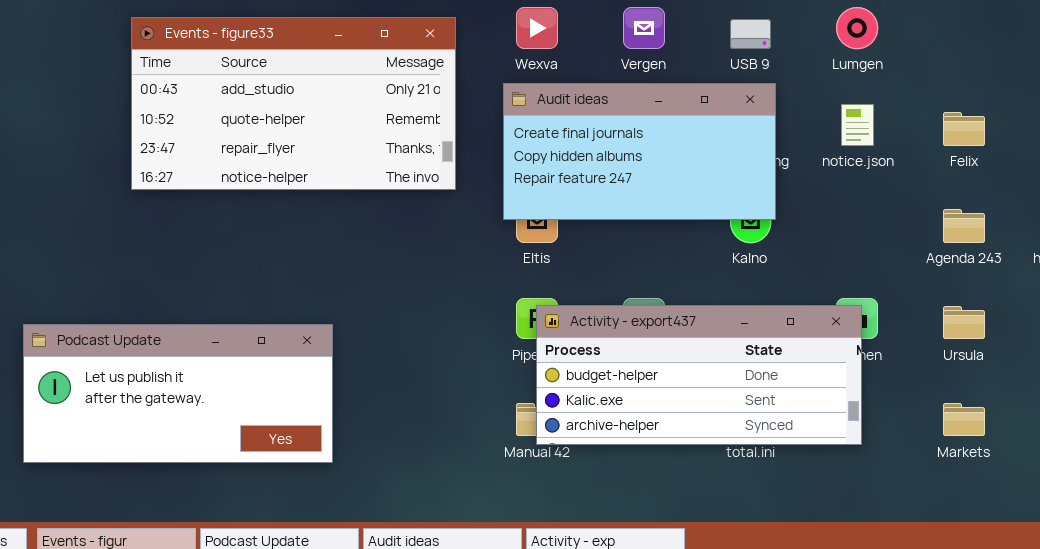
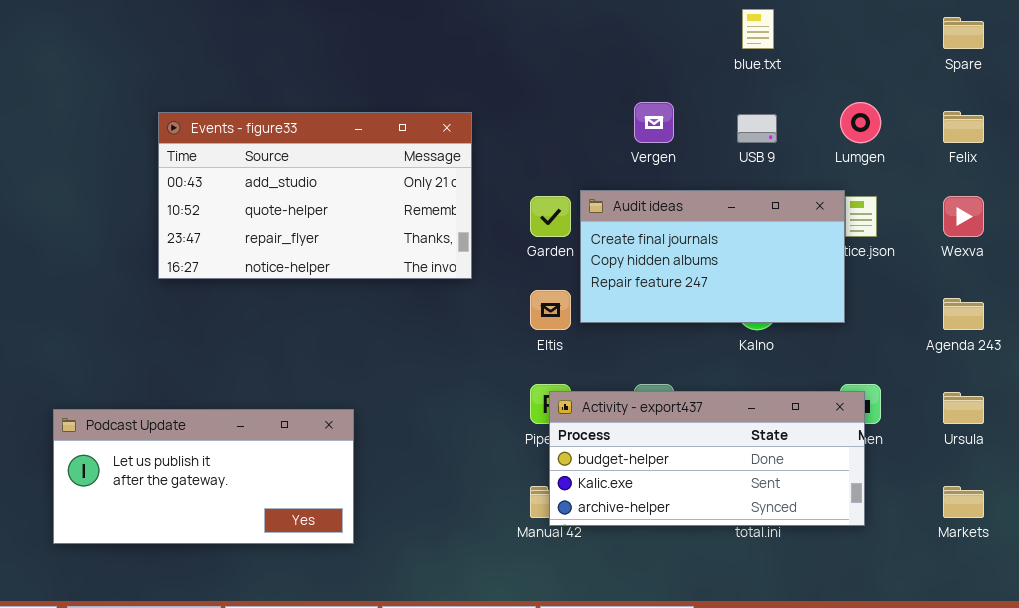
Wexva: [516,7,558,49] -> [943,196,984,237], moved
Audit ideas: [503,83,776,220] -> [580,190,845,323], moved
Felix: [943,112,985,146] -> [943,111,984,143], moved

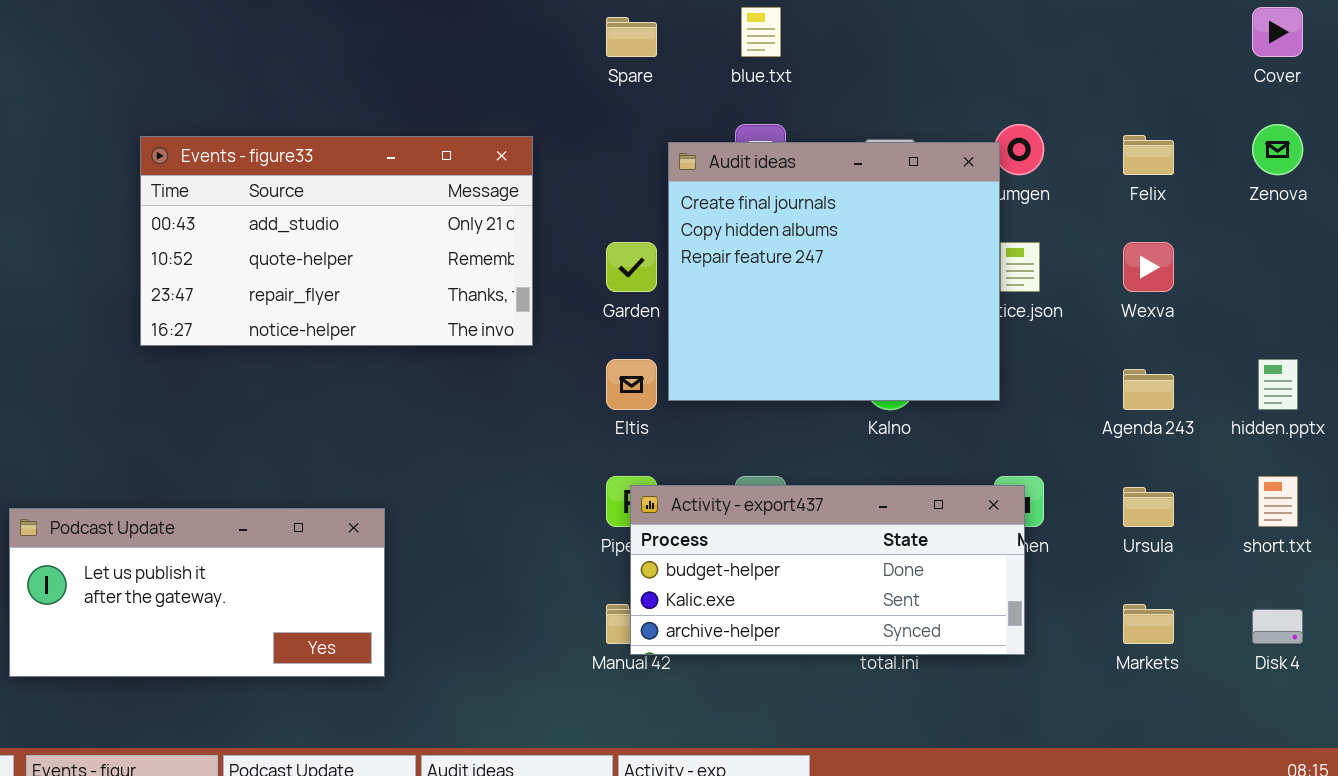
blue.txt: [742,9,774,49] -> [741,7,781,57], moved
Spare: [943,17,984,49] -> [606,17,657,57], moved
Audit ideas: [580,190,845,323] -> [668,142,1000,401], resized

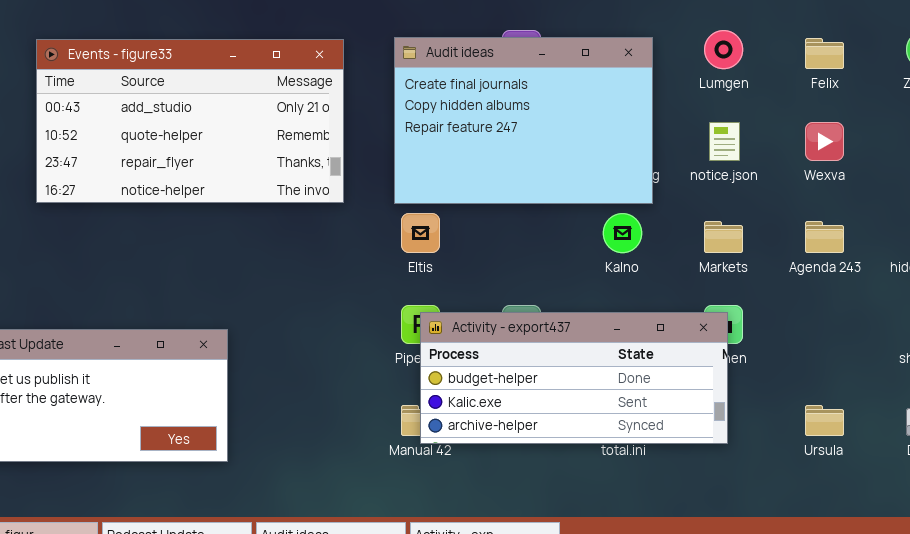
Audit ideas: [668,142,1000,401] -> [394,37,653,204], moved, resized
Ursula: [1123,487,1174,527] -> [805,405,844,436], moved
Markets: [1123,604,1174,644] -> [704,221,743,253], moved

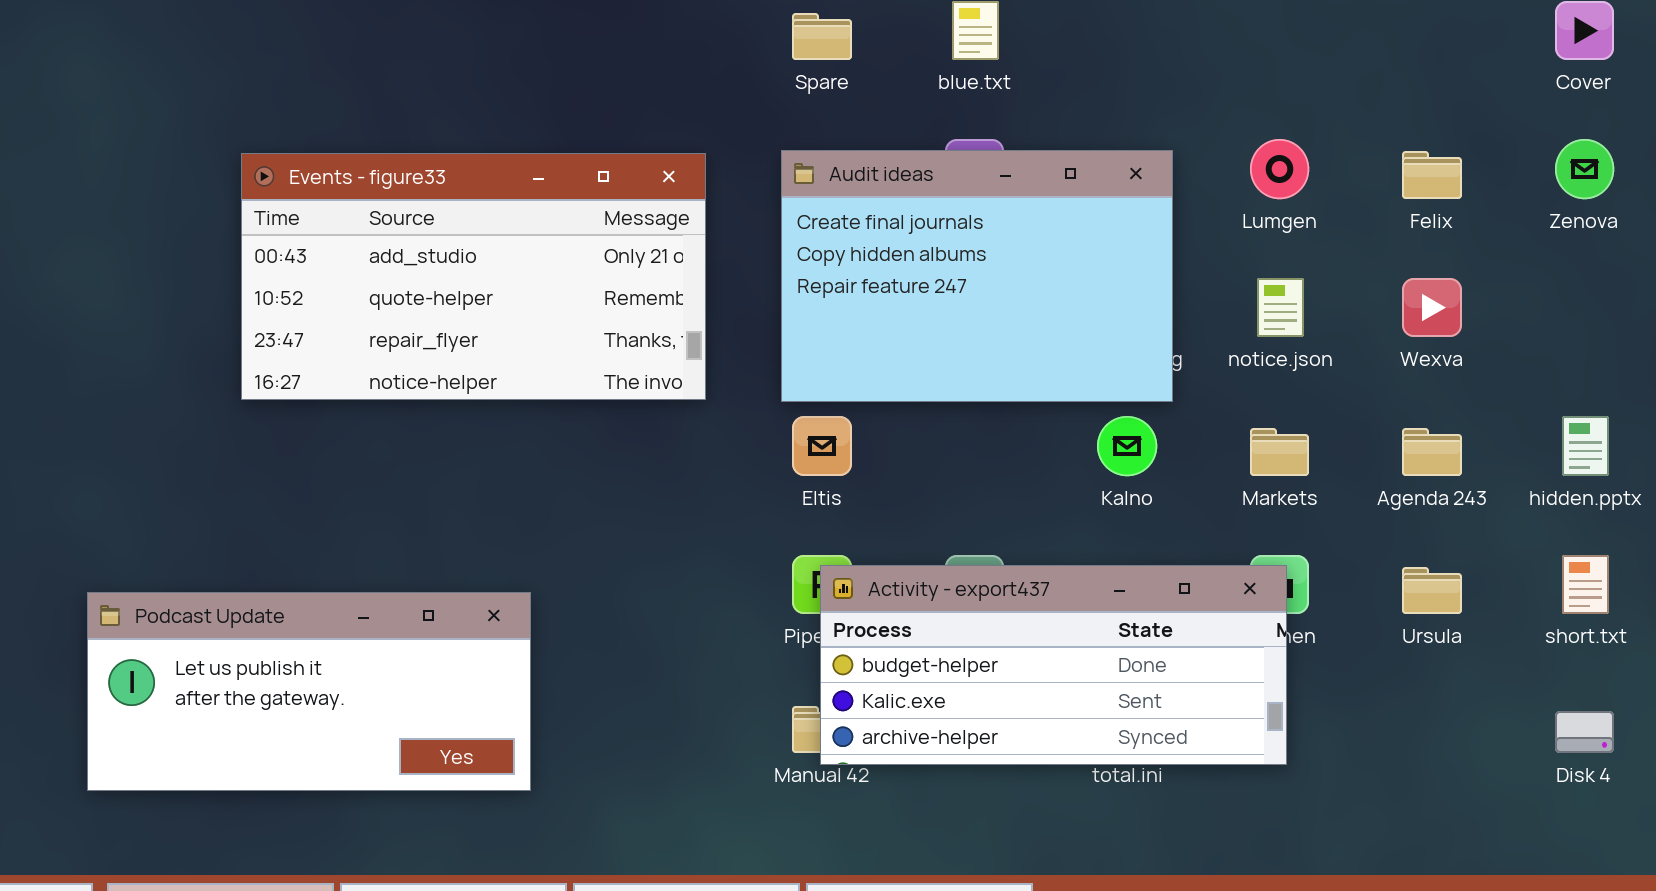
Ursula: [805,405,844,436] -> [1402,567,1462,614], moved

